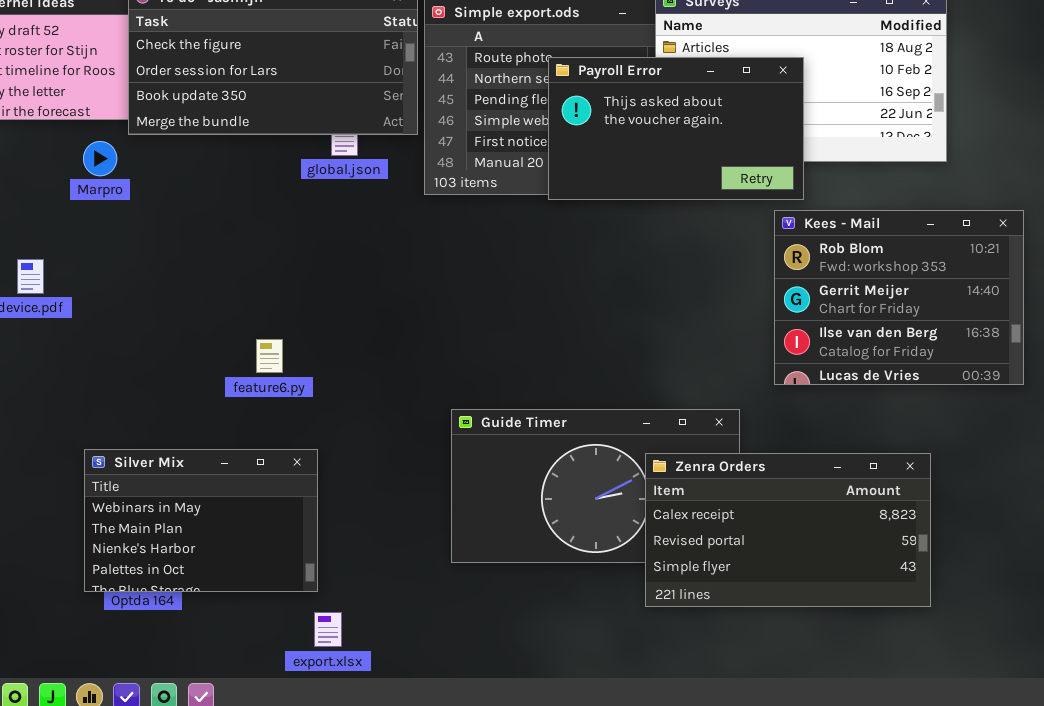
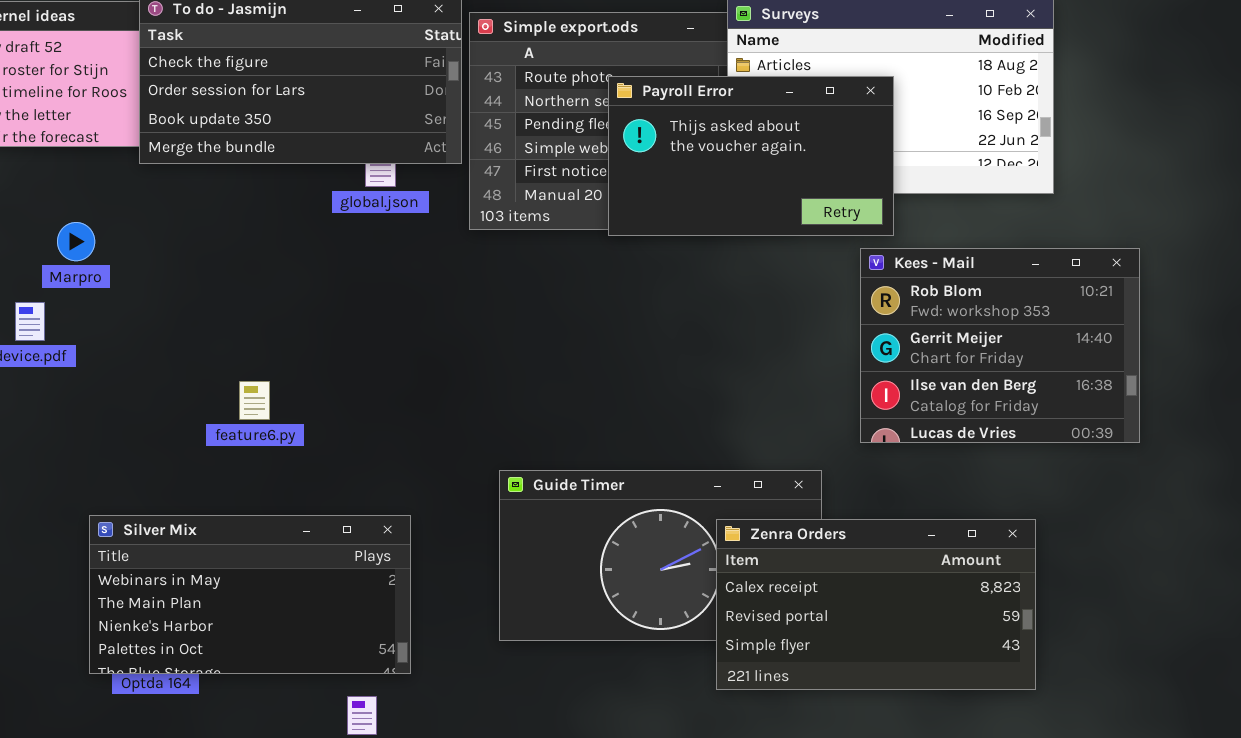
Marpro: [83,141,117,176] -> [57,222,95,261], moved
feature6.py: [256,339,283,373] -> [239,381,270,420], moved
Silver Mix: [84,449,318,592] -> [89,515,411,674], resized

